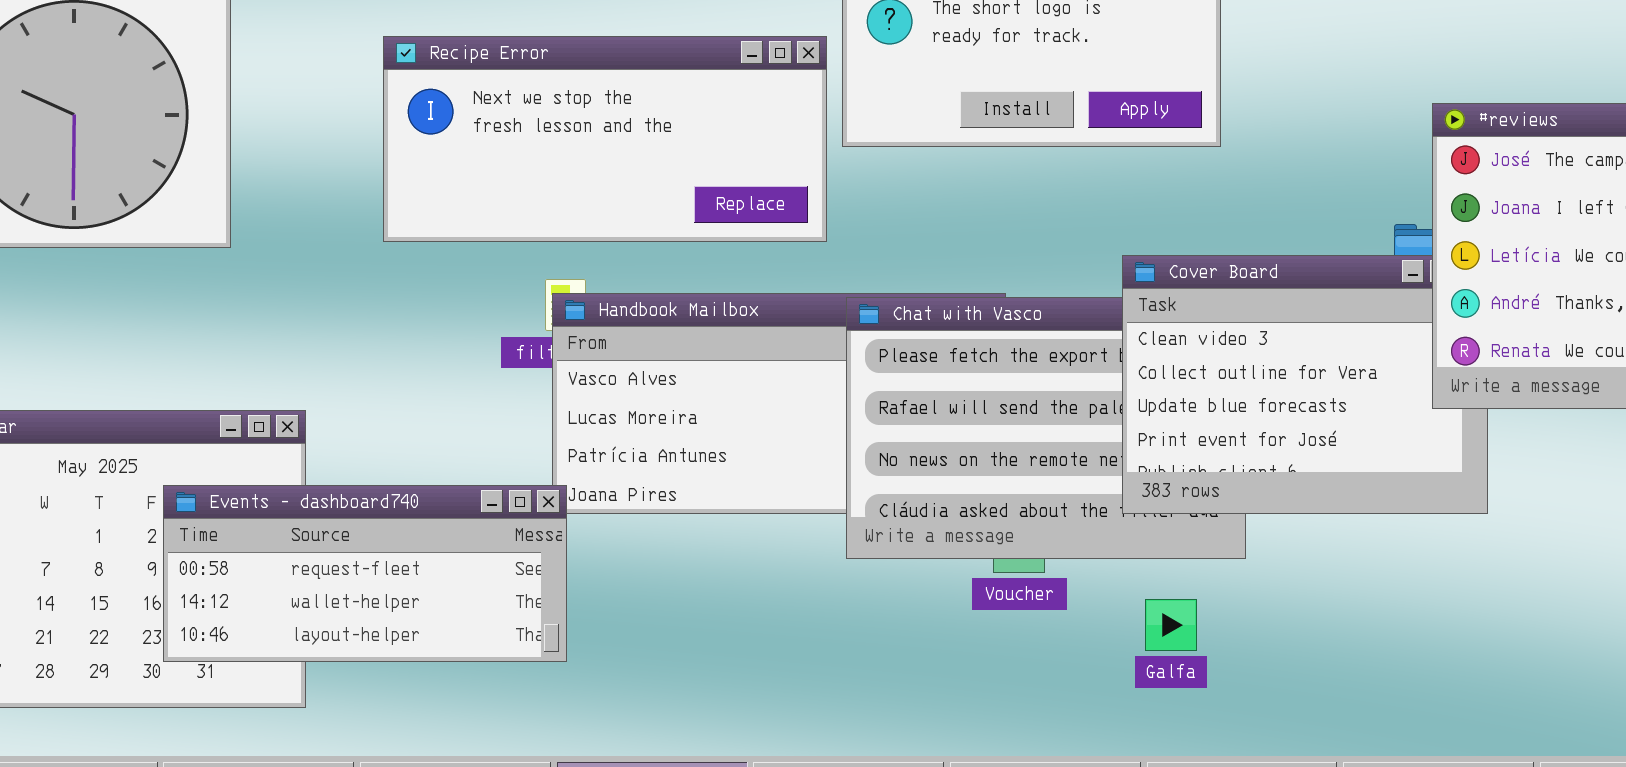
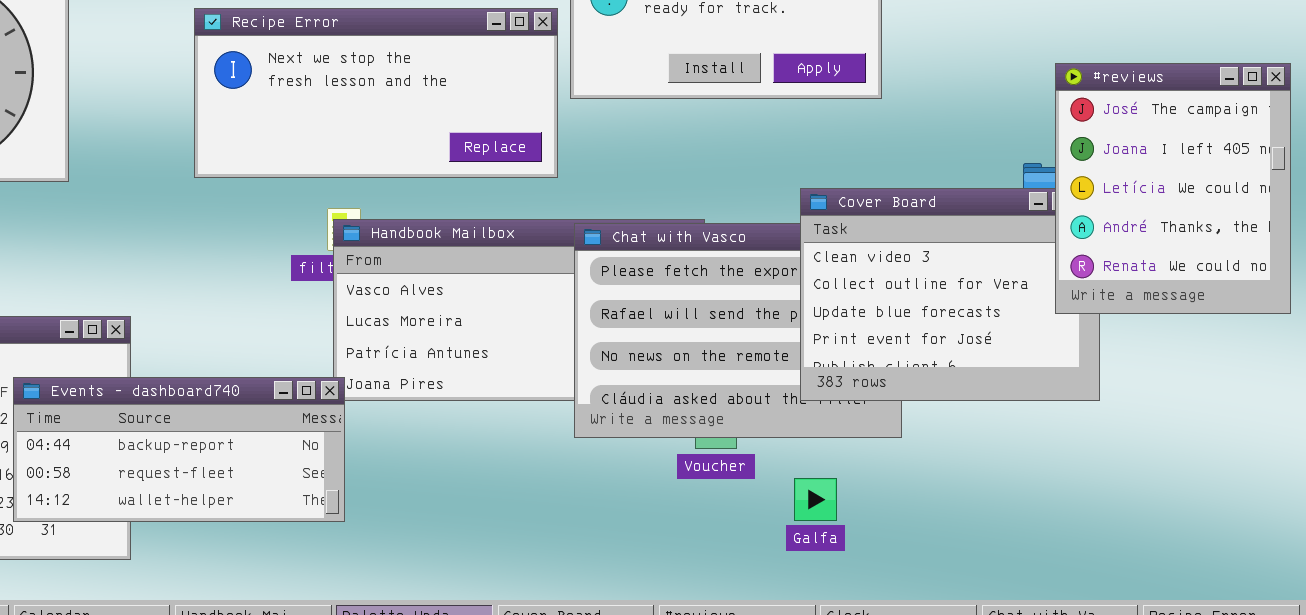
Events - dashboard740: [163,485,567,662] -> [13,377,345,522], scrolled up 1 row
Galfa: [1145,599,1197,651] -> [794,478,837,521], moved

